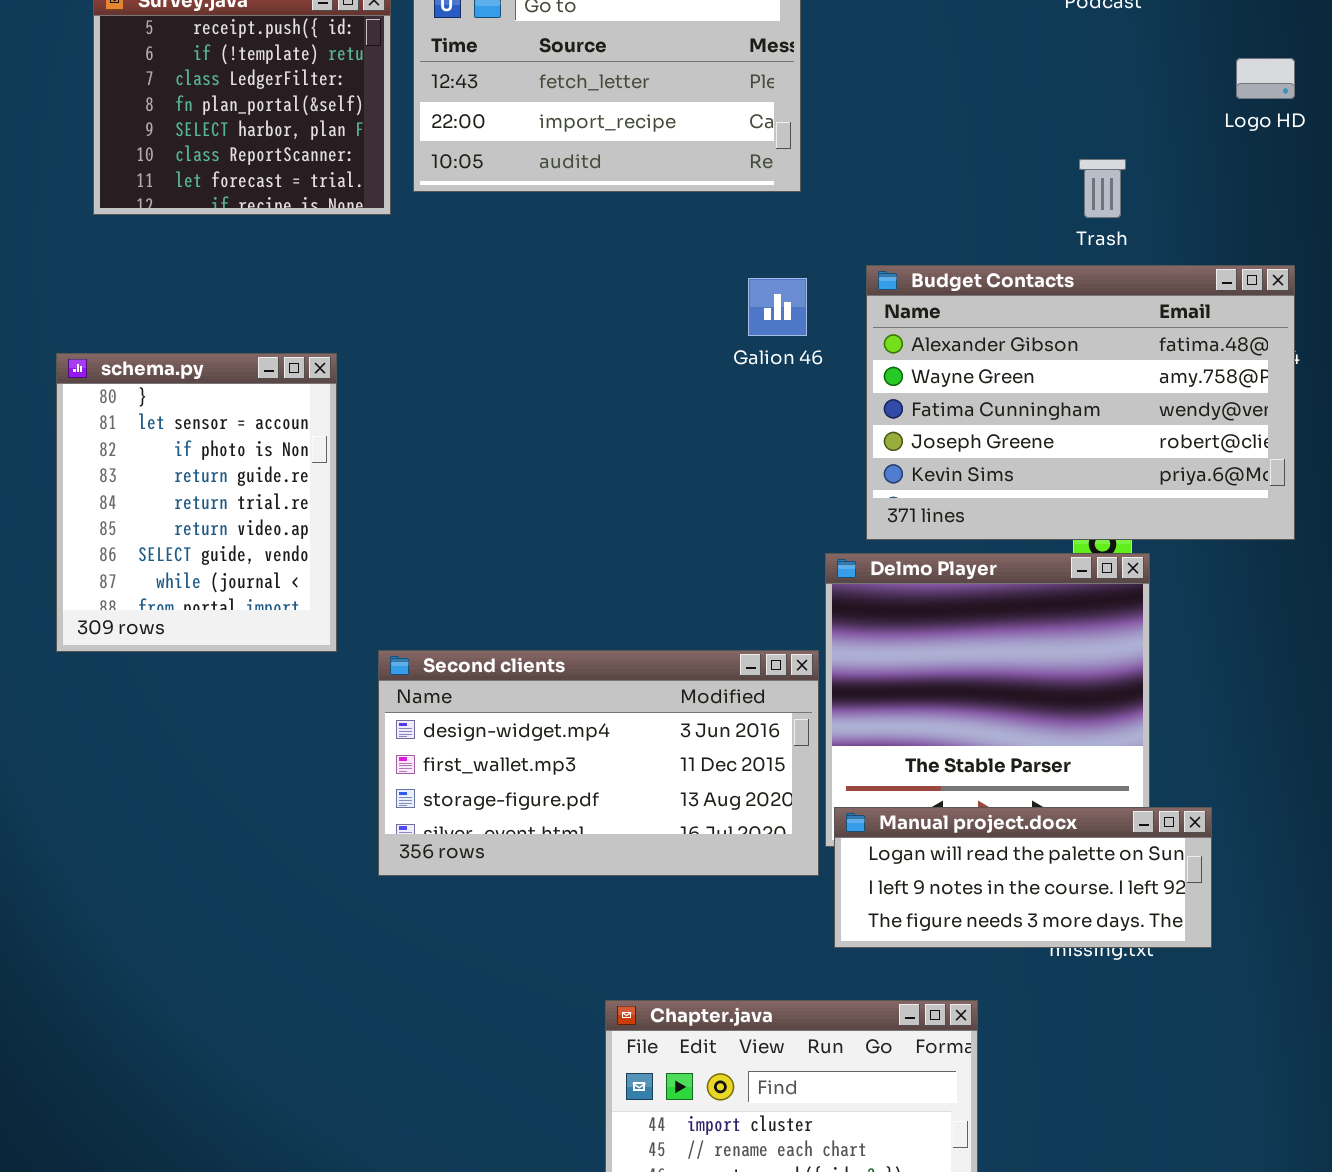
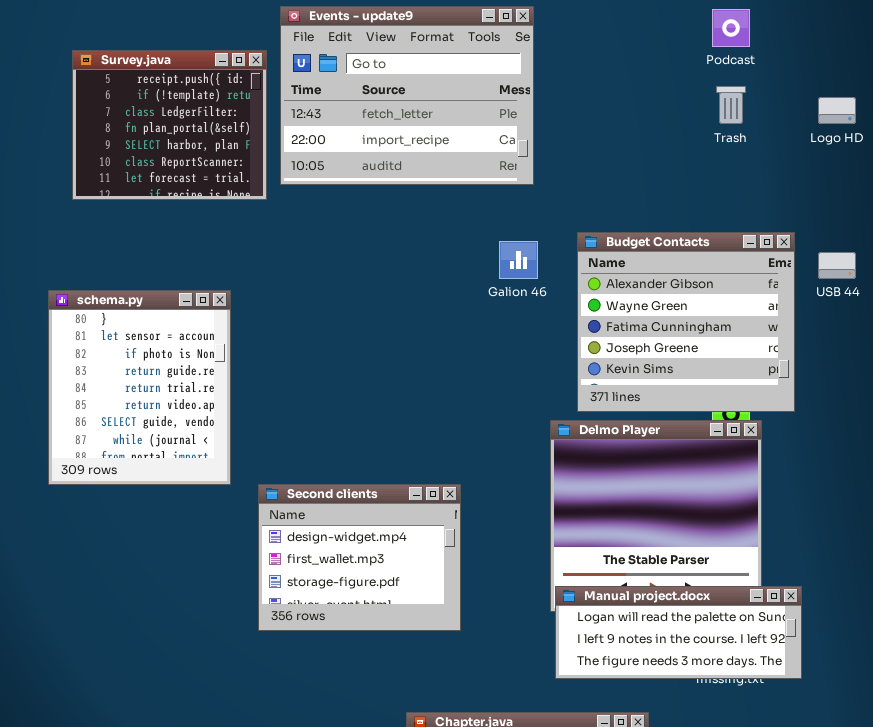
Trash: [1079,159,1126,218] -> [716,86,746,124], moved
Budget Contacts: [866,265,1295,540] -> [577,232,795,412], resized
Second clients: [378,650,819,876] -> [258,484,461,631], resized

